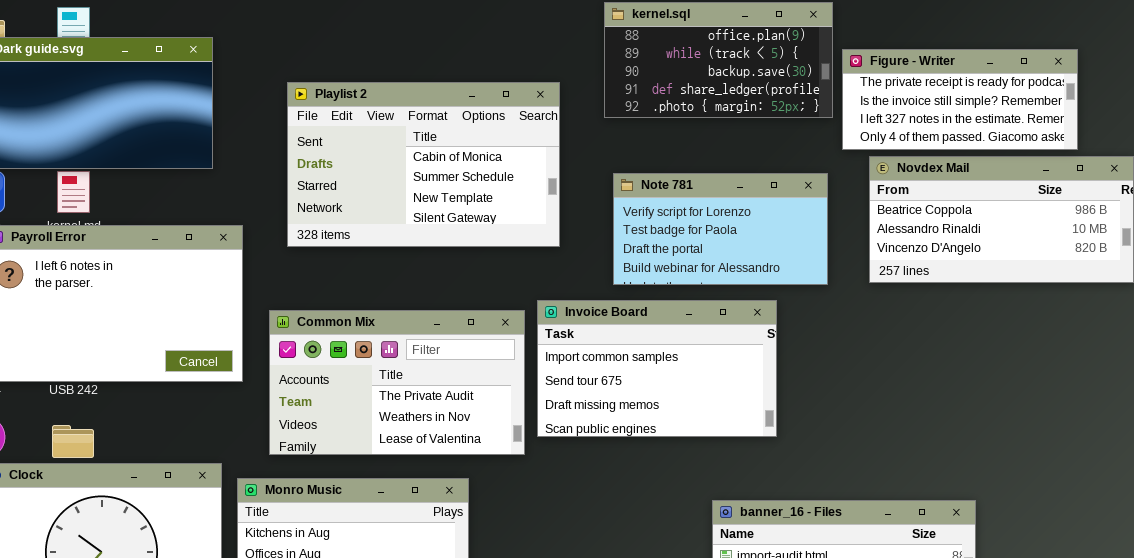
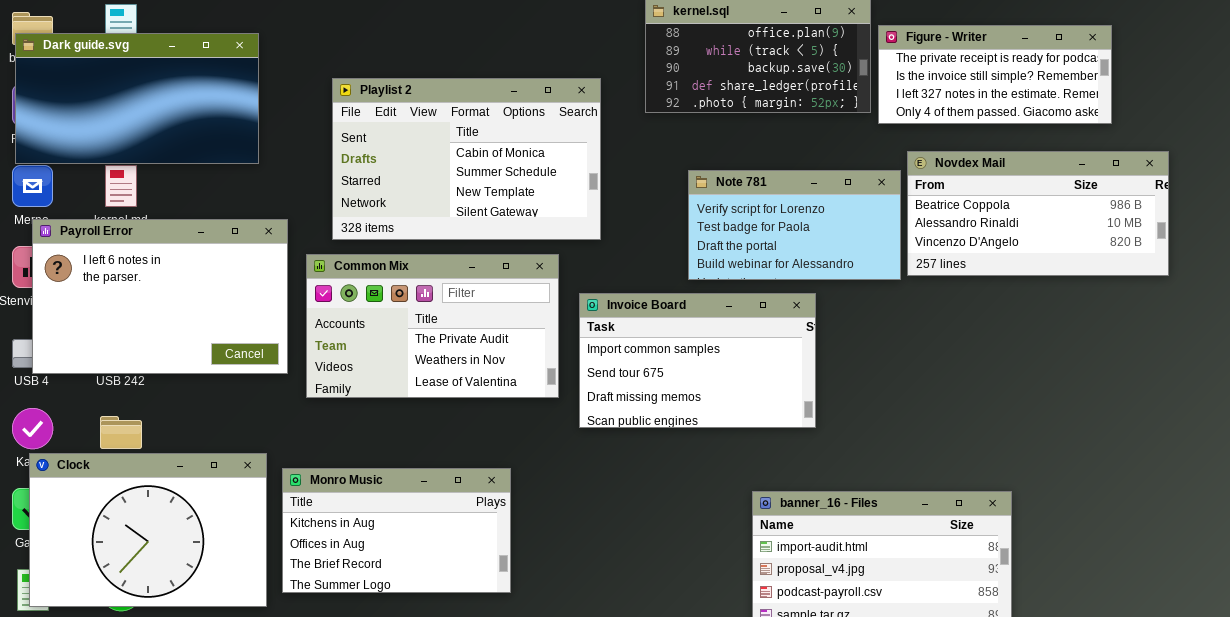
Figure - Writer: [842,49,1078,150] -> [878,25,1112,124], moved
Note 781: [613,173,828,285] -> [688,170,901,280], moved
Common Mix: [269,310,525,455] -> [306,254,559,398], moved

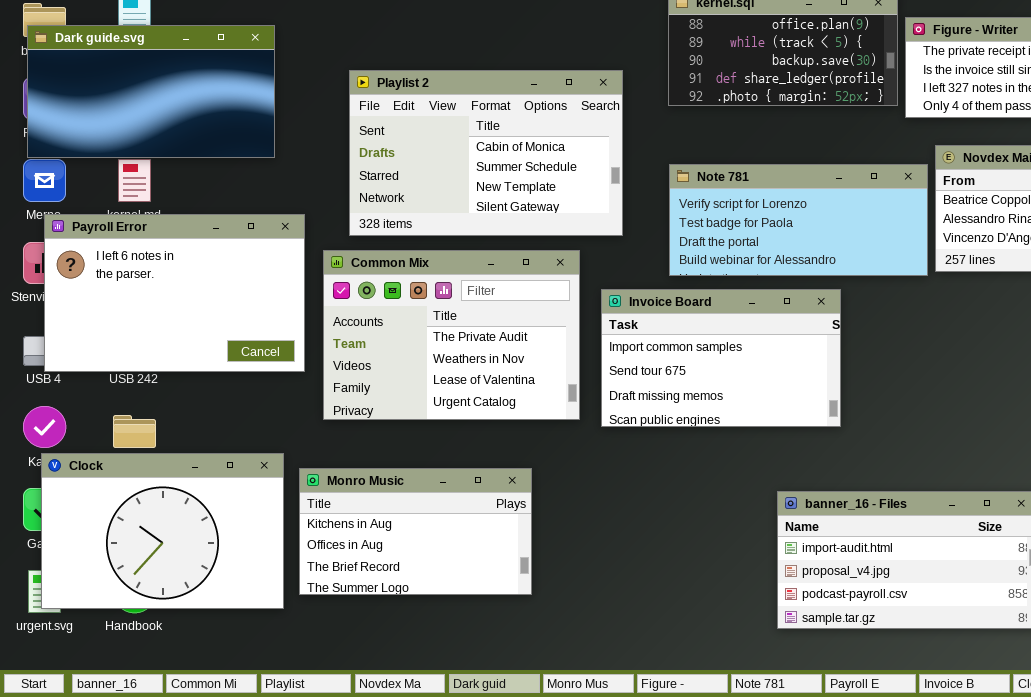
Note 781: [688,170,901,280] -> [669,164,928,276], resized
Common Mix: [306,254,559,398] -> [323,250,580,420], resized

